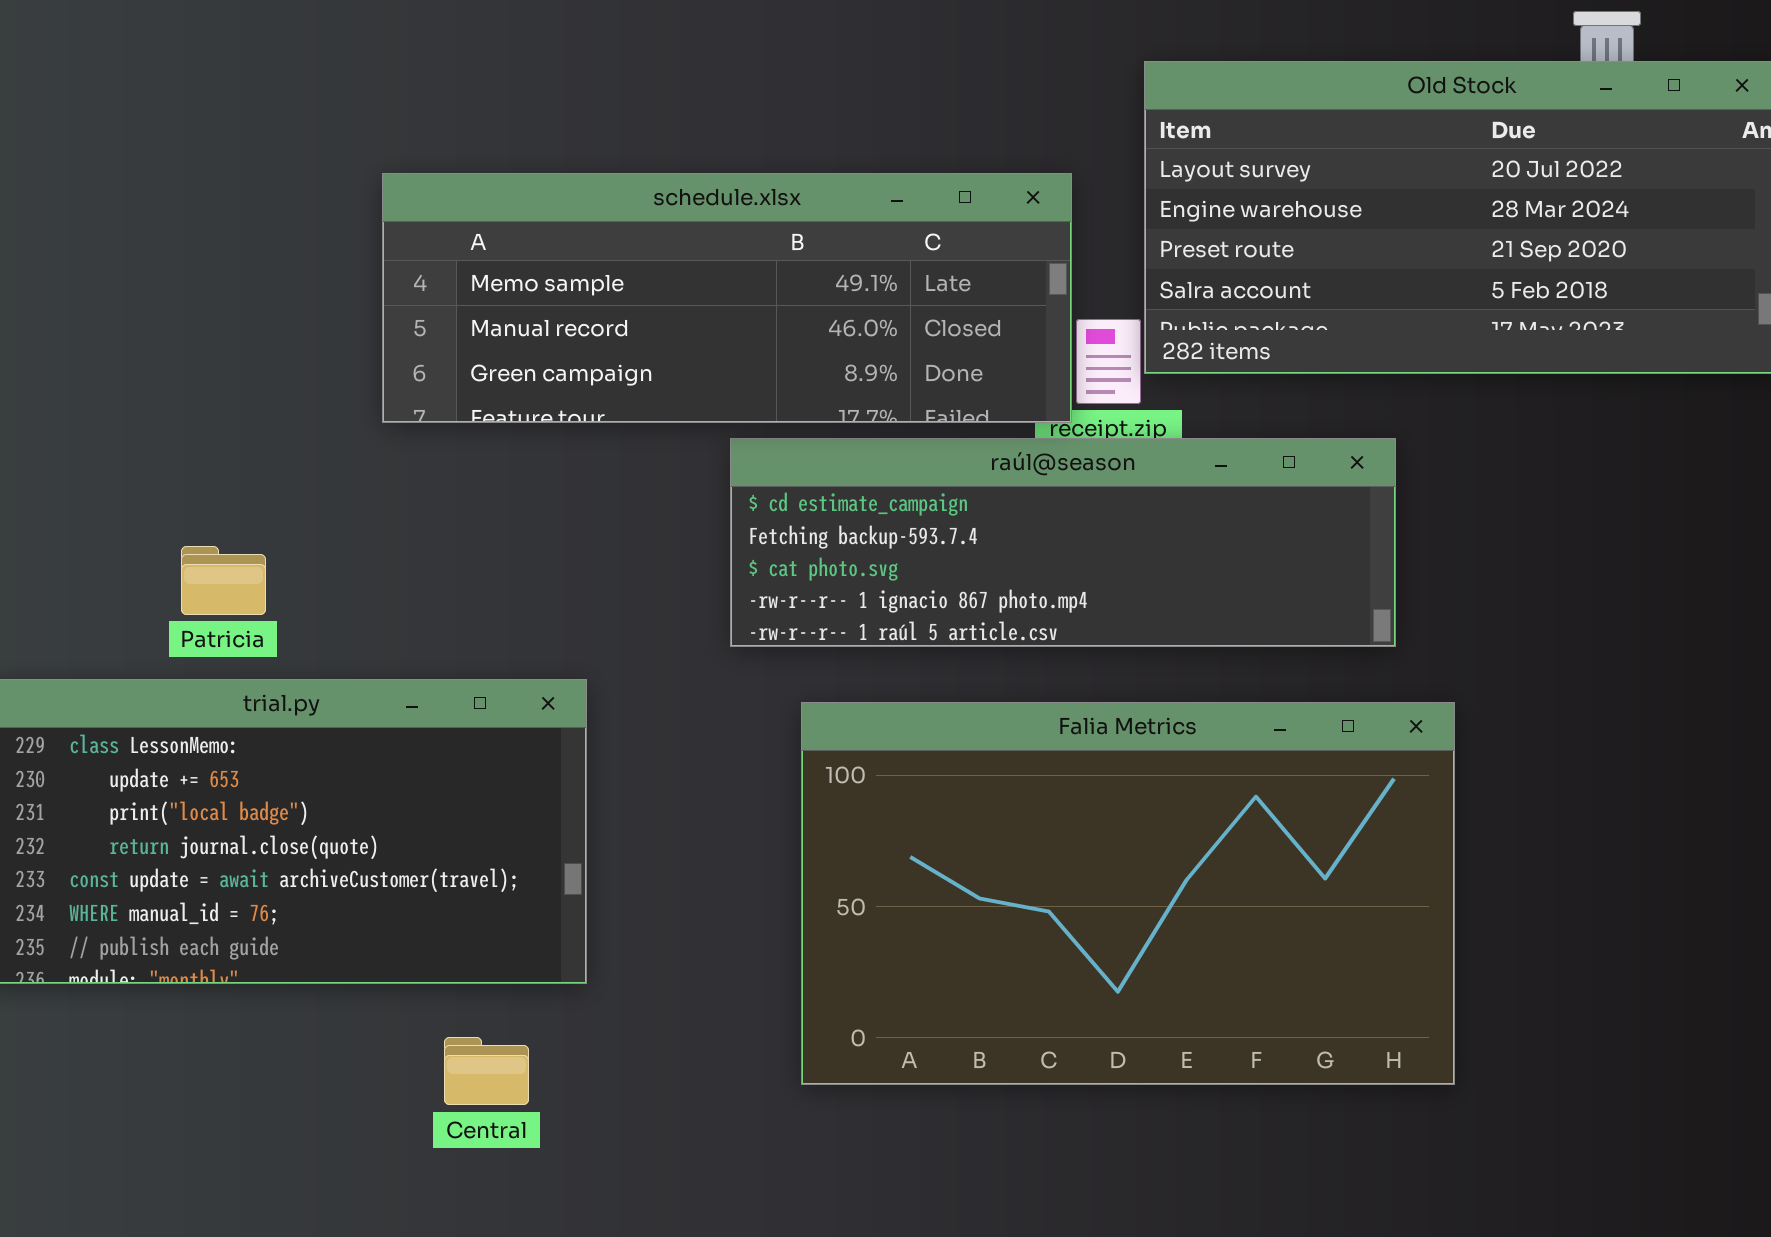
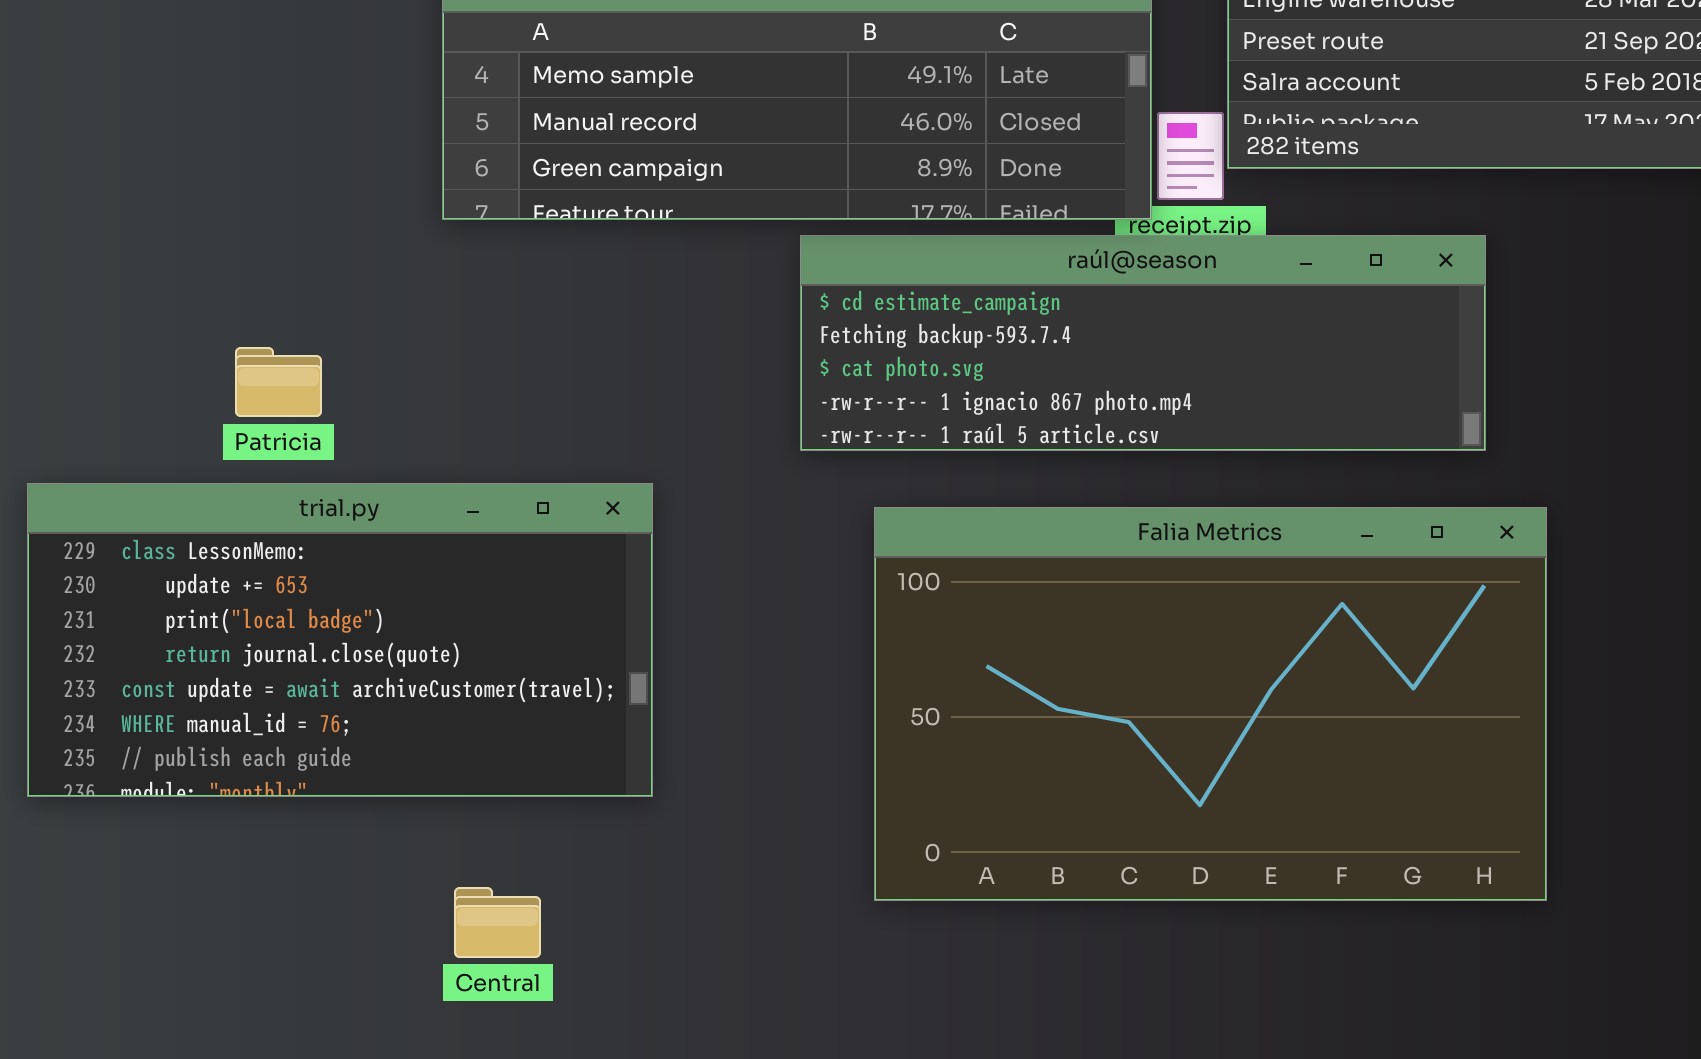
Central: [444,1037,529,1105] -> [454,887,541,958], moved

